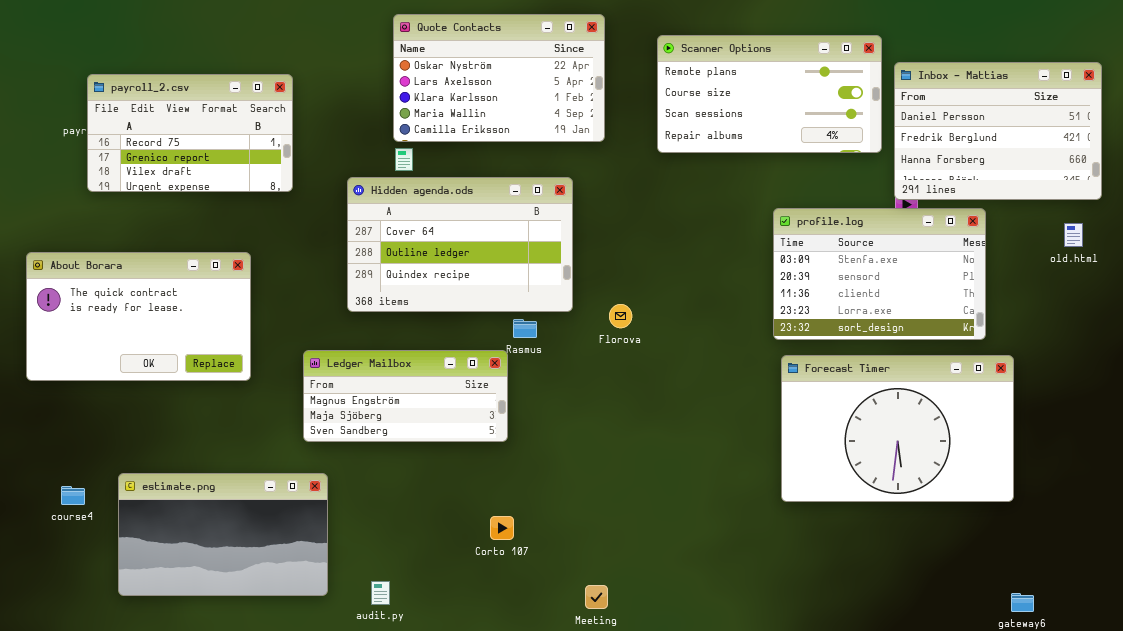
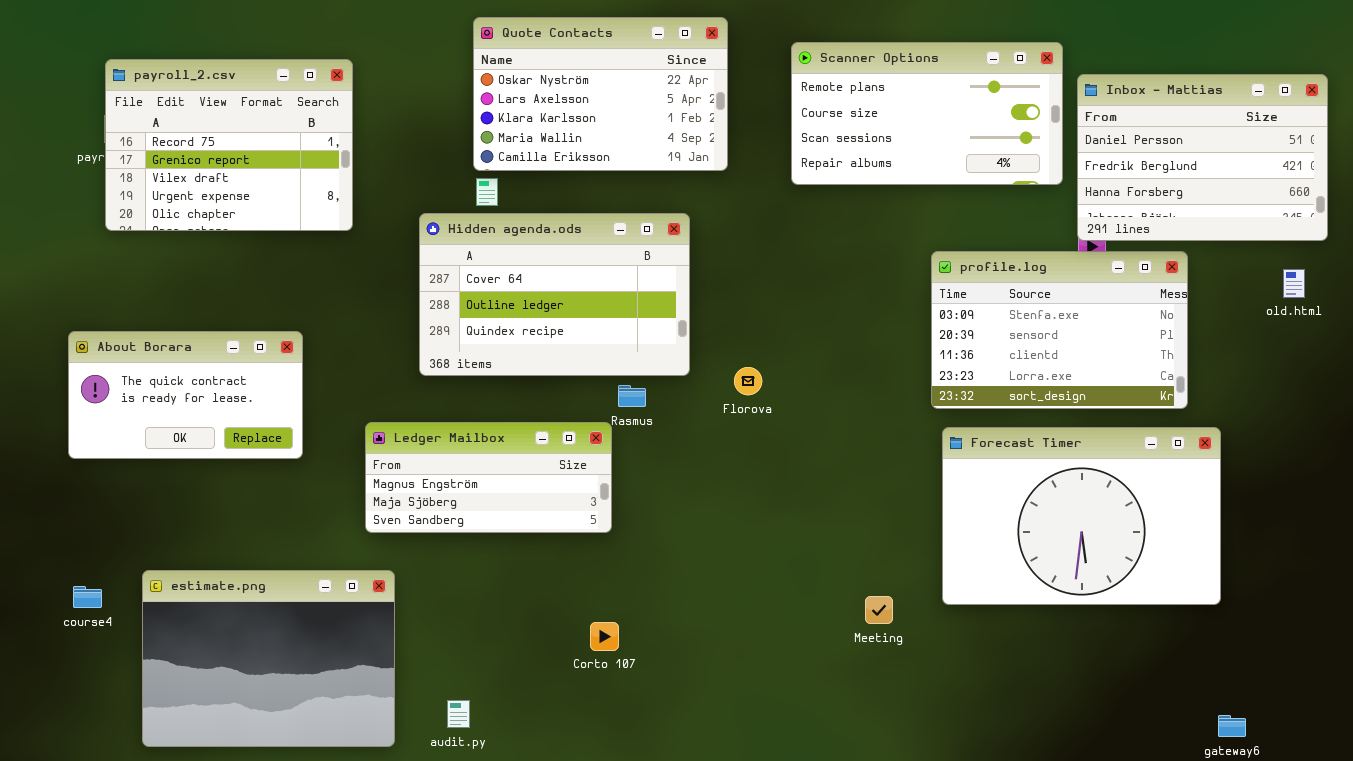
payroll_2.csv: [87,74,293,192] -> [105,59,353,231], resized
About Borara: [26,252,251,381] -> [68,331,303,459], resized
estimate.png: [118,473,328,596] -> [142,570,395,747], resized
Meeting: [585,585,608,609] -> [865,596,893,624], moved

